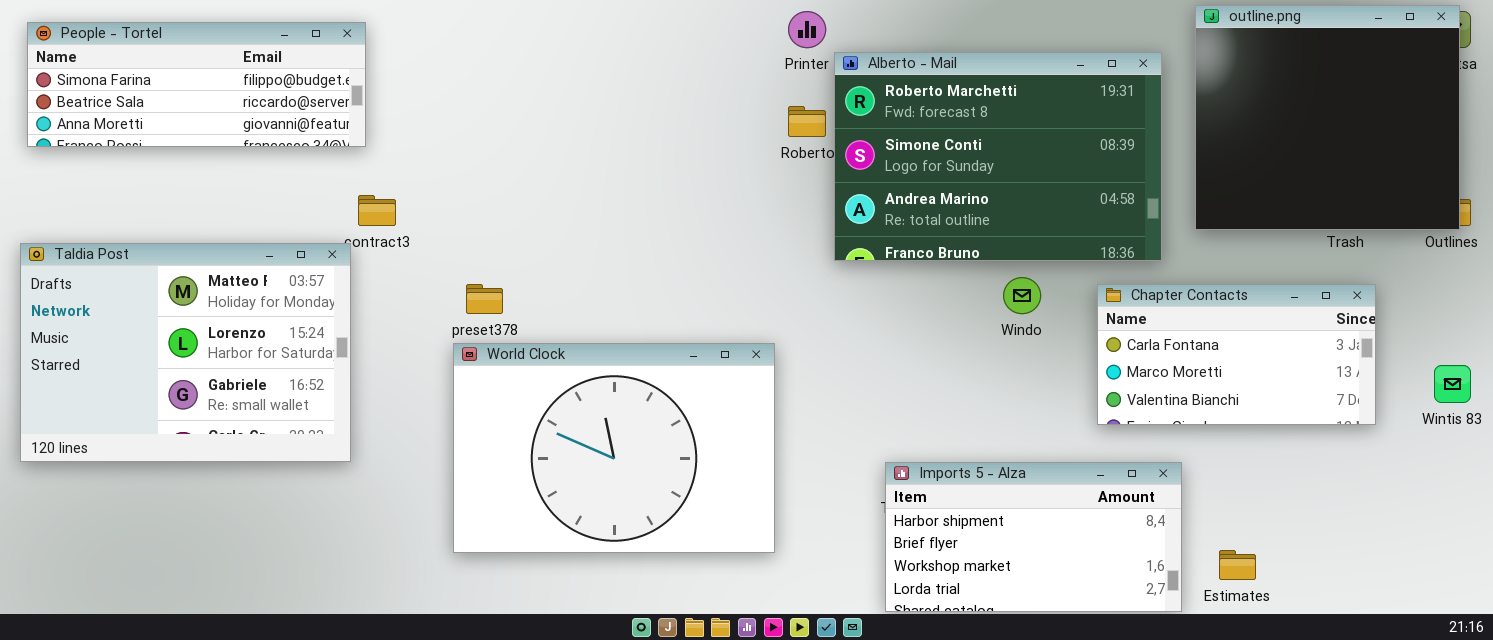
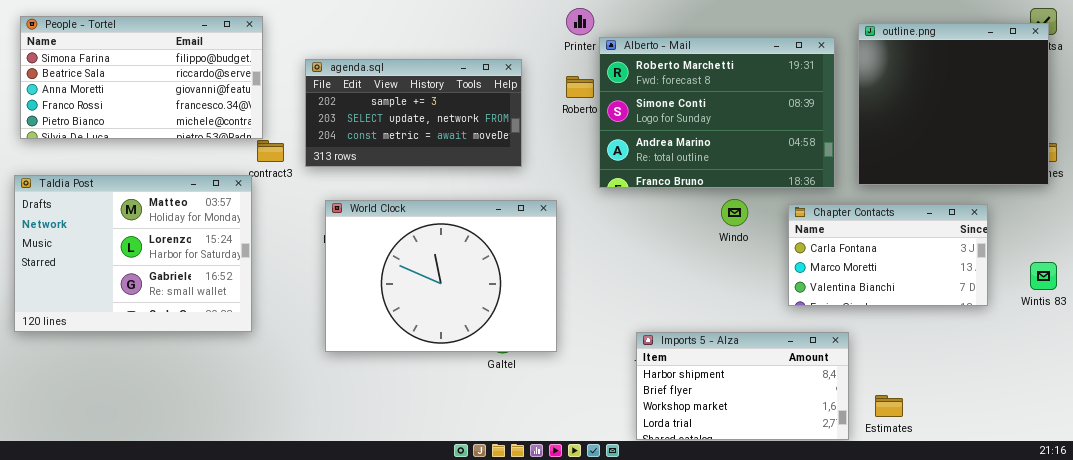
outline.png: [1195,5,1460,230] -> [858,23,1049,185], moved
People - Tortel: [27,22,366,147] -> [20,16,263,139], resized
agenda.sql: none -> [305,59,522,167], opened
World Clock: [453,343,775,553] -> [325,200,557,352], moved

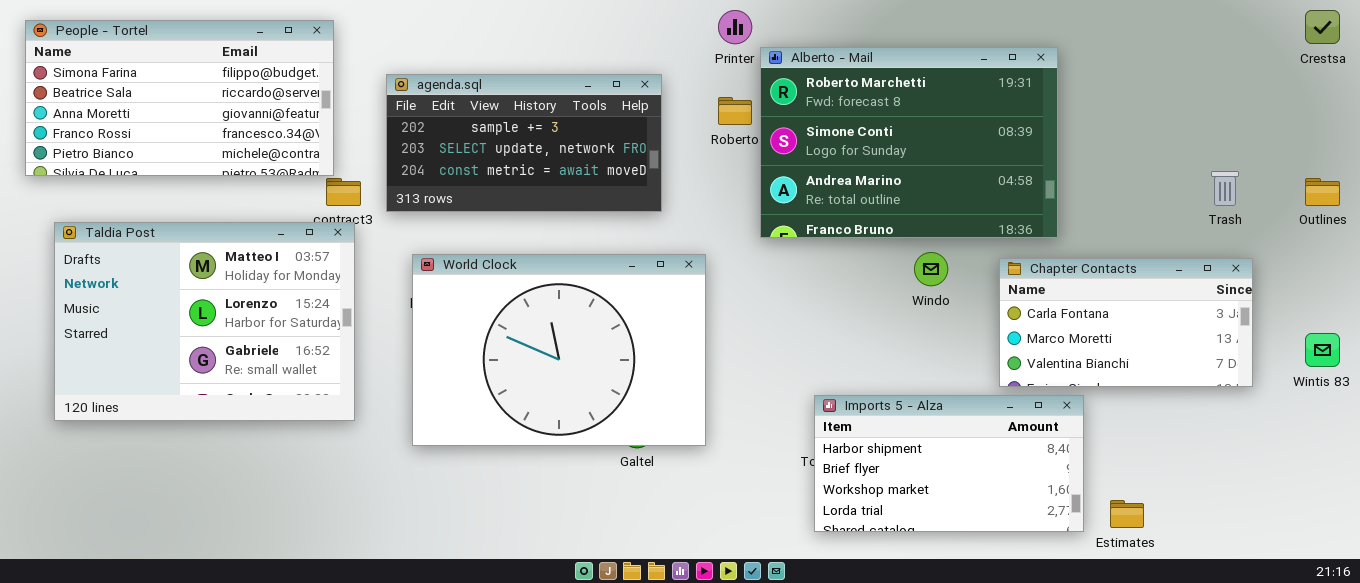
outline.png: [858,23,1049,185] -> none, closed
Taldia Post: [14,175,252,332] -> [54,222,355,421], moved
Imports 5 - Alza: [636,332,849,440] -> [814,395,1084,532], moved

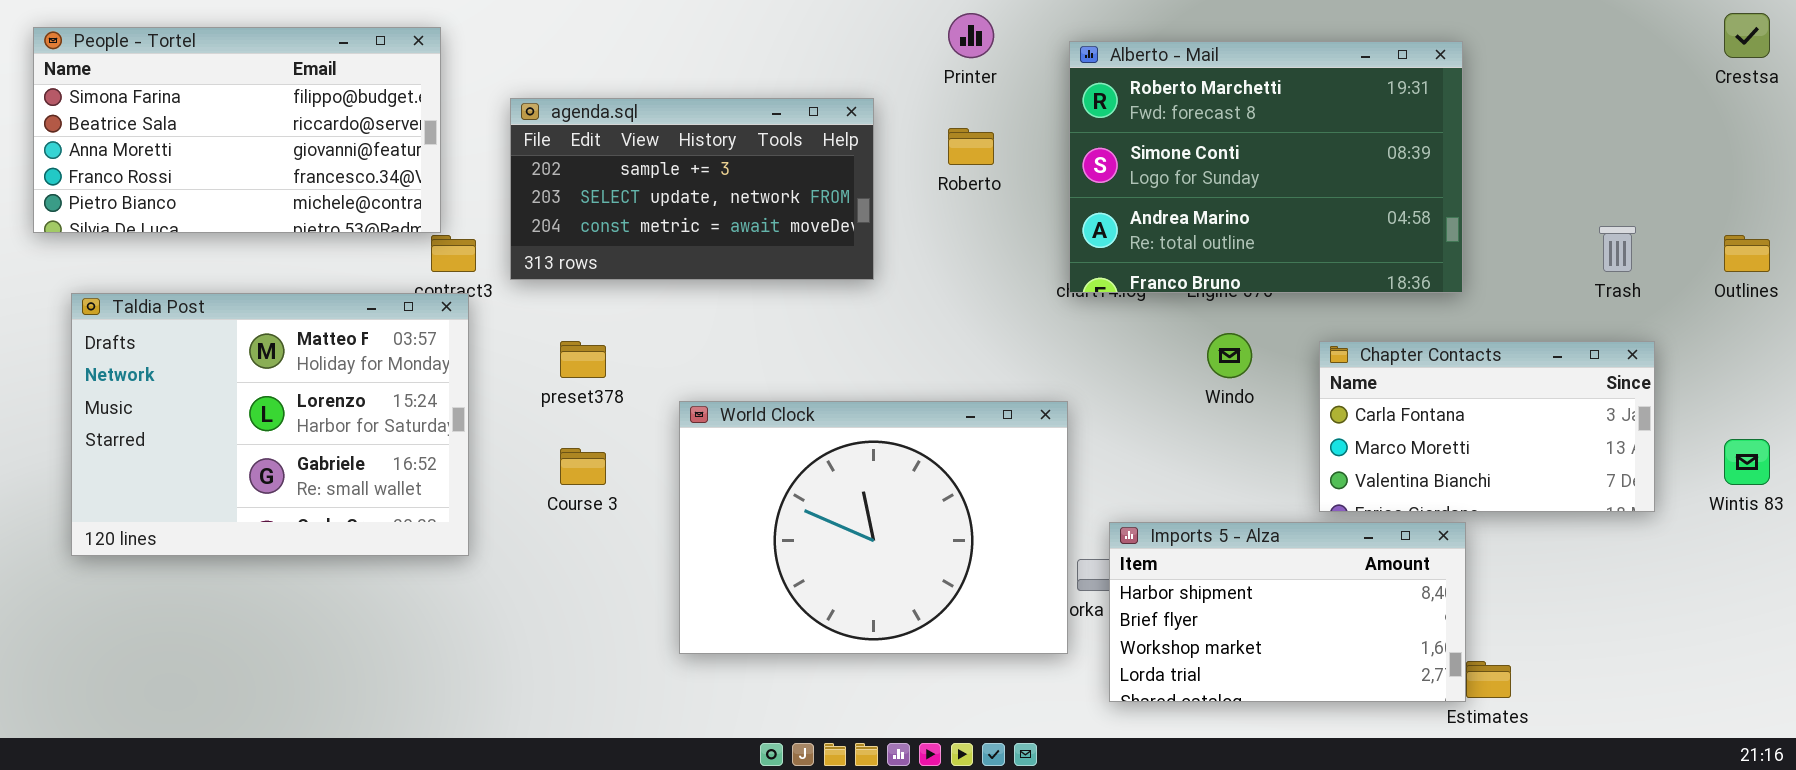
Alberto - Mail: [760,47,1058,238] -> [1069,41,1463,293], moved
World Clock: [412,254,706,446] -> [679,401,1068,654], moved
Imports 5 - Alza: [814,395,1084,532] -> [1109,522,1466,702], moved

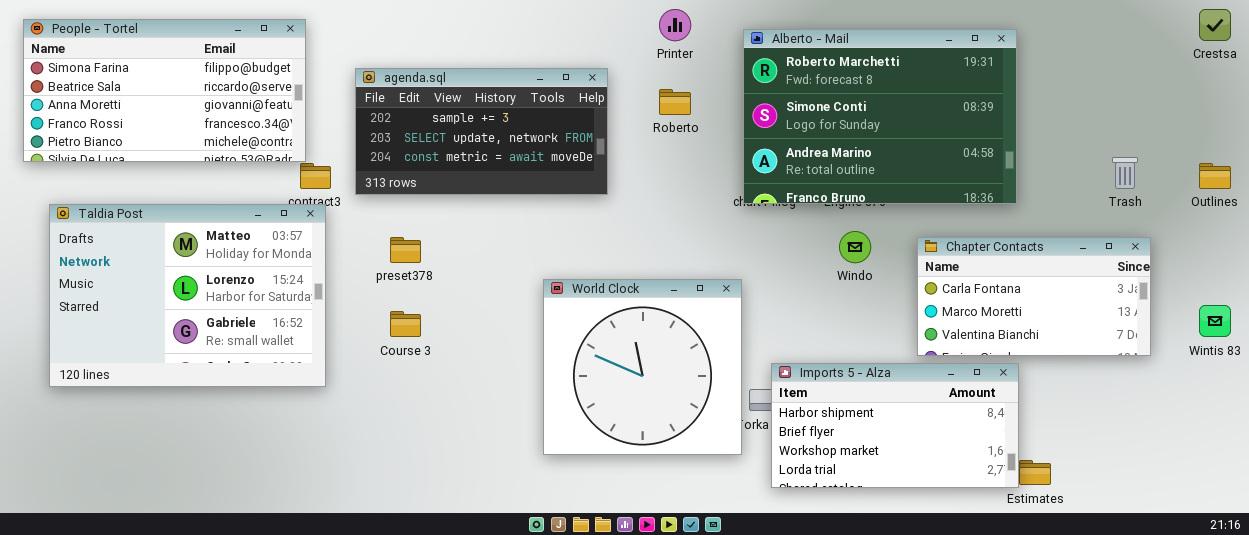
World Clock: [679,401,1068,654] -> [543,279,742,455], resized

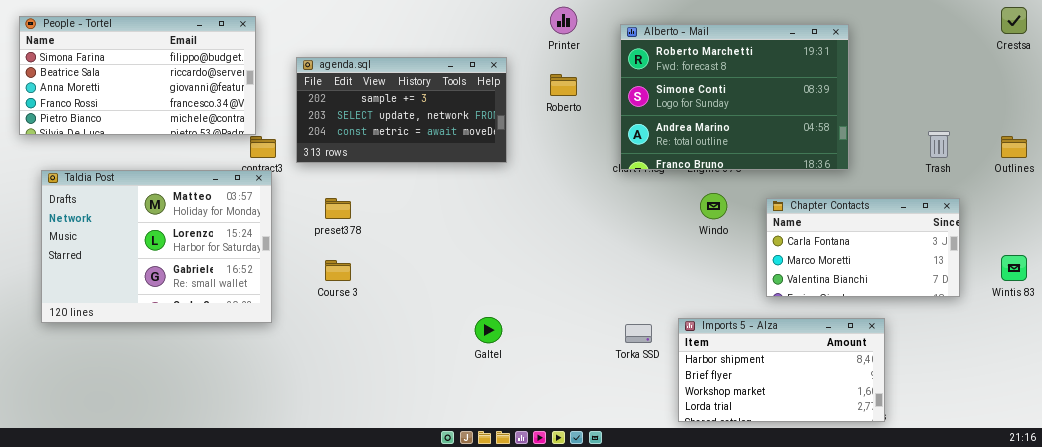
World Clock: [543,279,742,455] -> none, closed
Imports 5 - Alza: [771,363,1019,488] -> [678,318,885,422], moved

